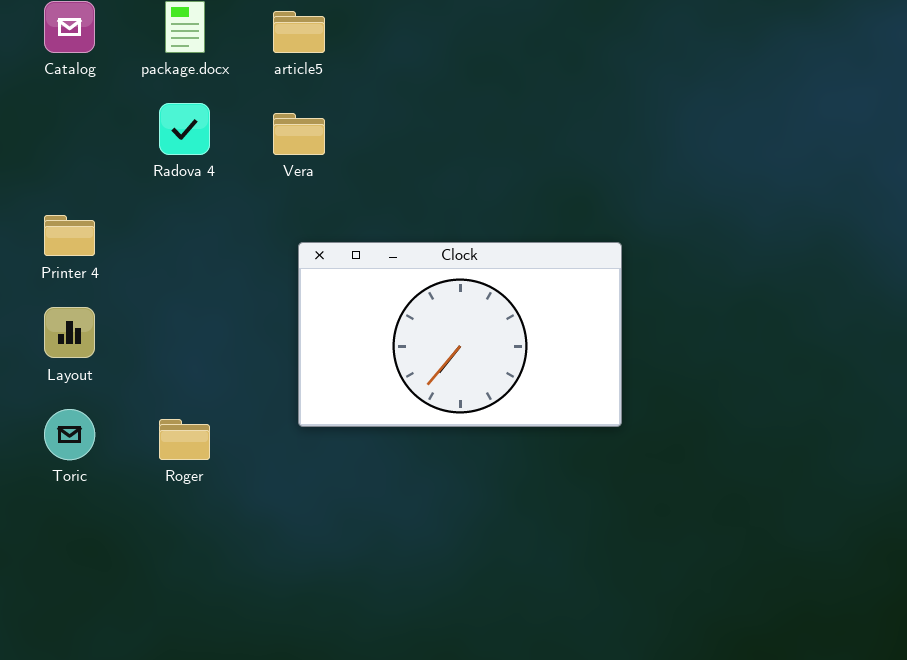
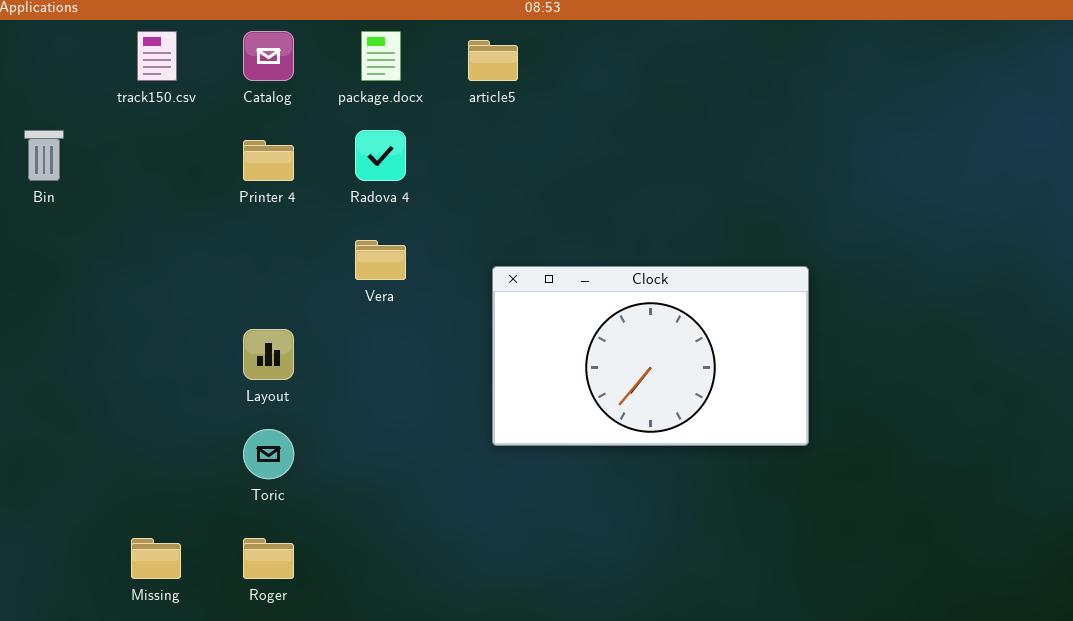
Vera: [273,113,325,155] -> [355,240,406,280], moved
Printer 4: [44,215,95,256] -> [243,140,294,181], moved
Roger: [159,419,210,460] -> [243,538,294,579], moved

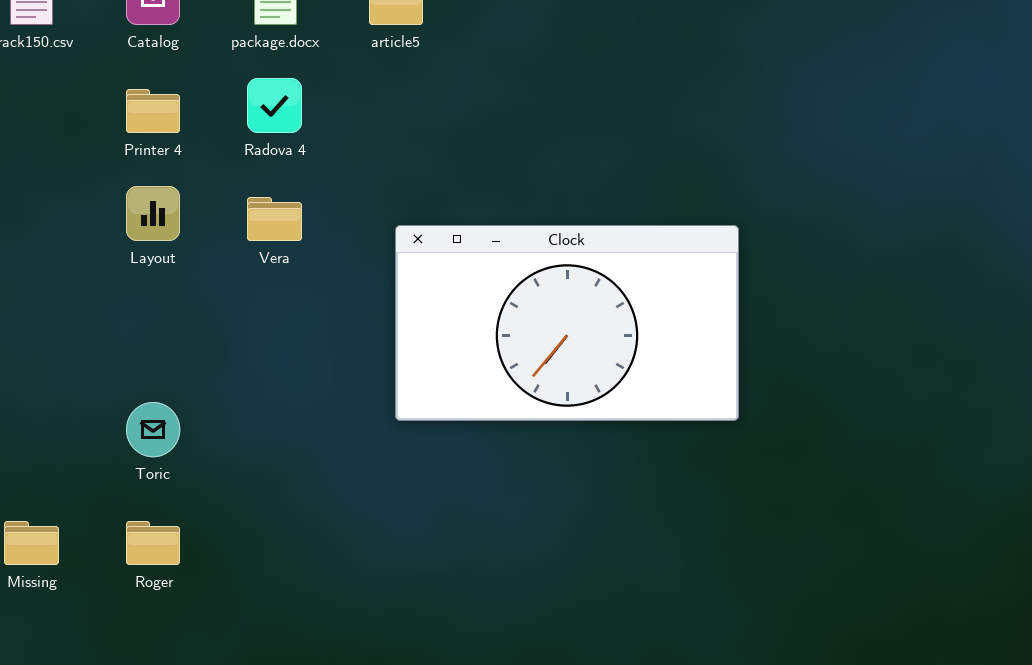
Layout: [243,329,294,380] -> [126,186,180,241], moved

